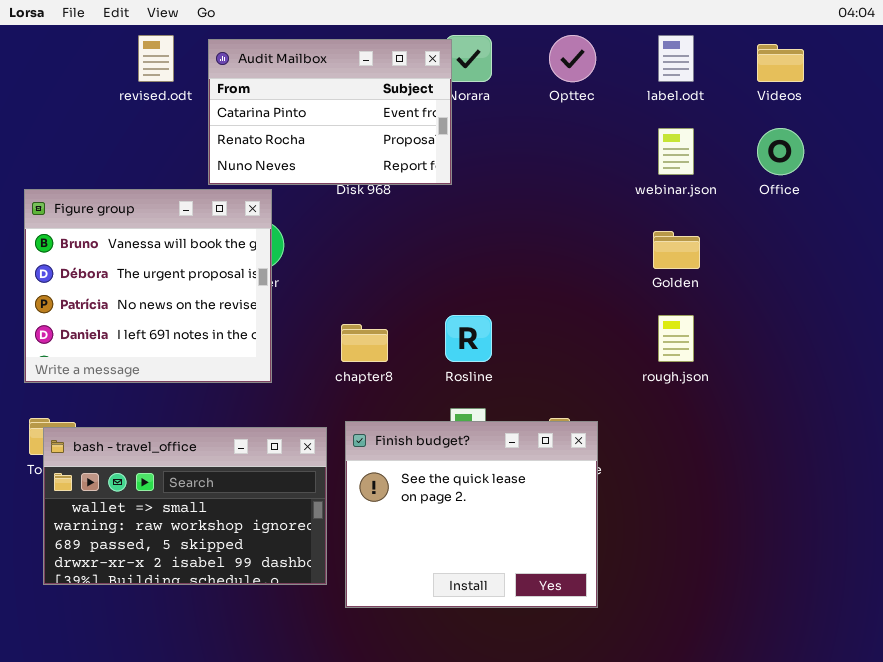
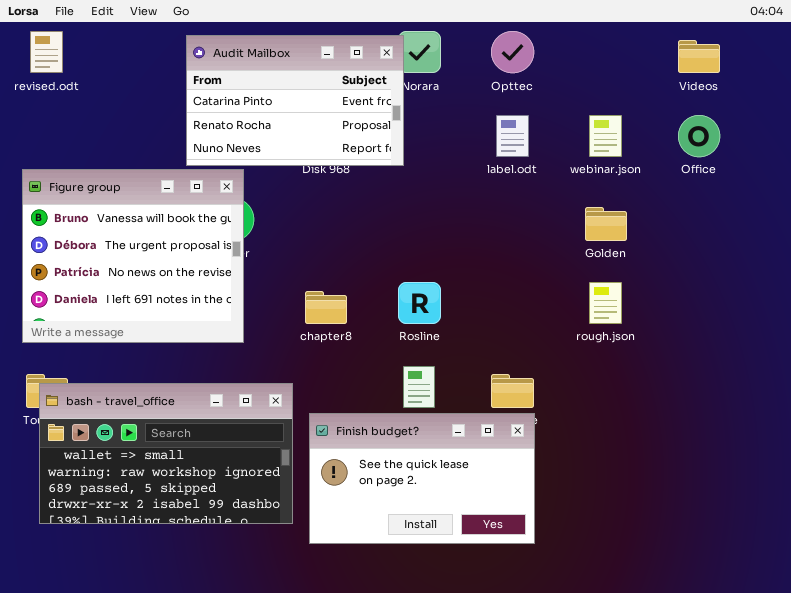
revised.odt: [138,35,174,82] -> [30,31,63,73], moved
label.odt: [658,35,694,82] -> [496,115,529,157], moved
Finish budget?: [345,421,598,608] -> [309,413,535,544], resized

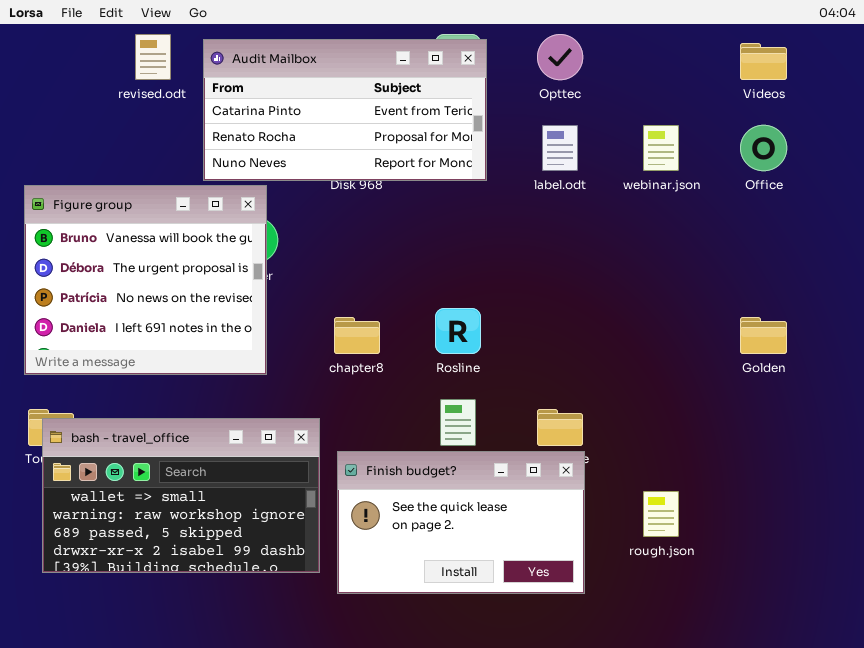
revised.odt: [30,31,63,73] -> [135,34,171,80], moved
Audit Mailbox: [186,35,404,166] -> [203,39,487,181], resized
Golden: [585,207,627,241] -> [740,317,787,354], moved
rough.json: [589,282,622,324] -> [643,491,679,537], moved

